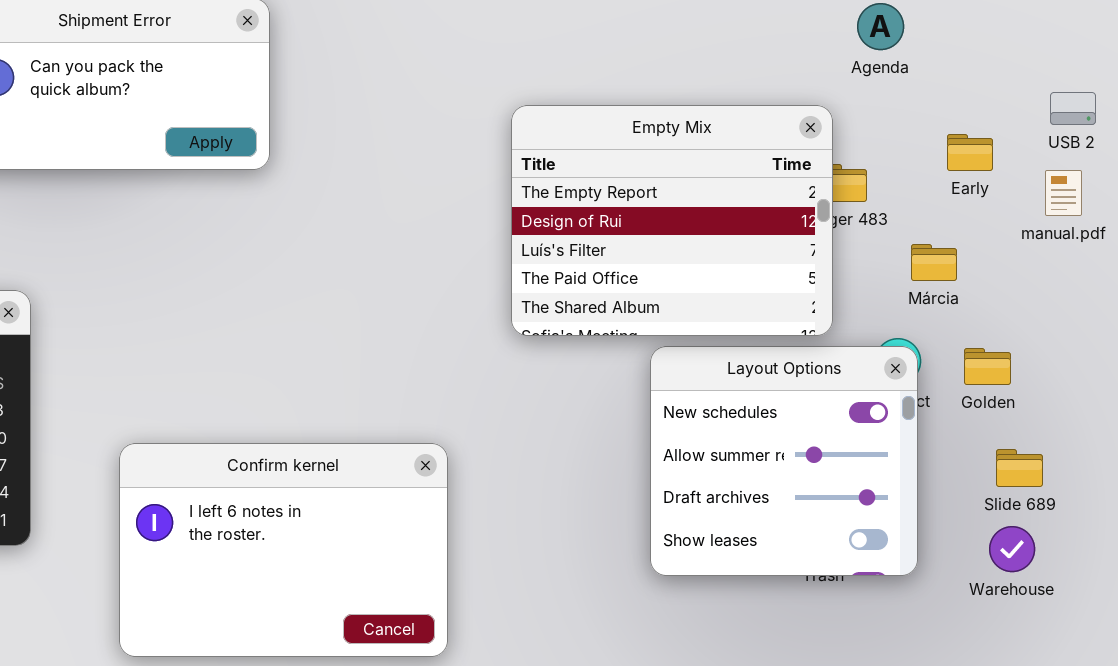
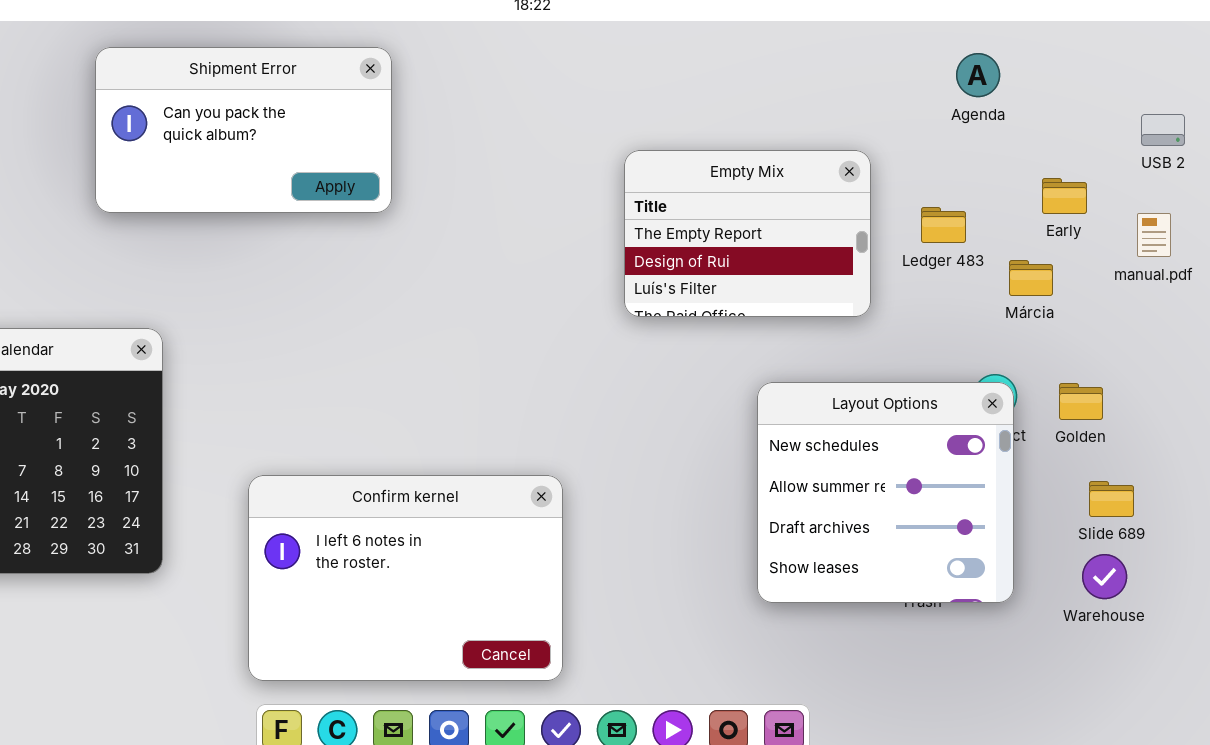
USB 2: [1050,92,1096,125] -> [1141,114,1185,146], moved
Empty Mix: [511,105,833,336] -> [624,150,871,317], resized
Márcia: [911,244,957,281] -> [1009,260,1053,296], moved

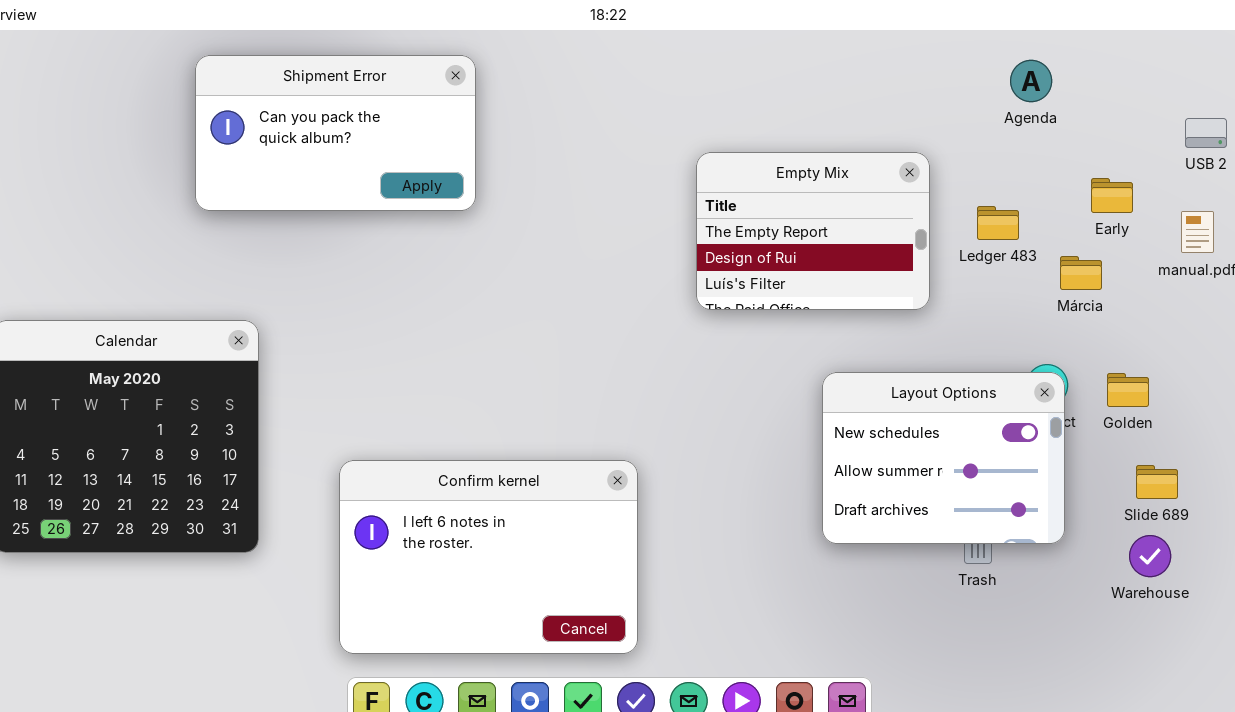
Layout Options: [757,382,1014,603] -> [822,372,1065,544], resized

